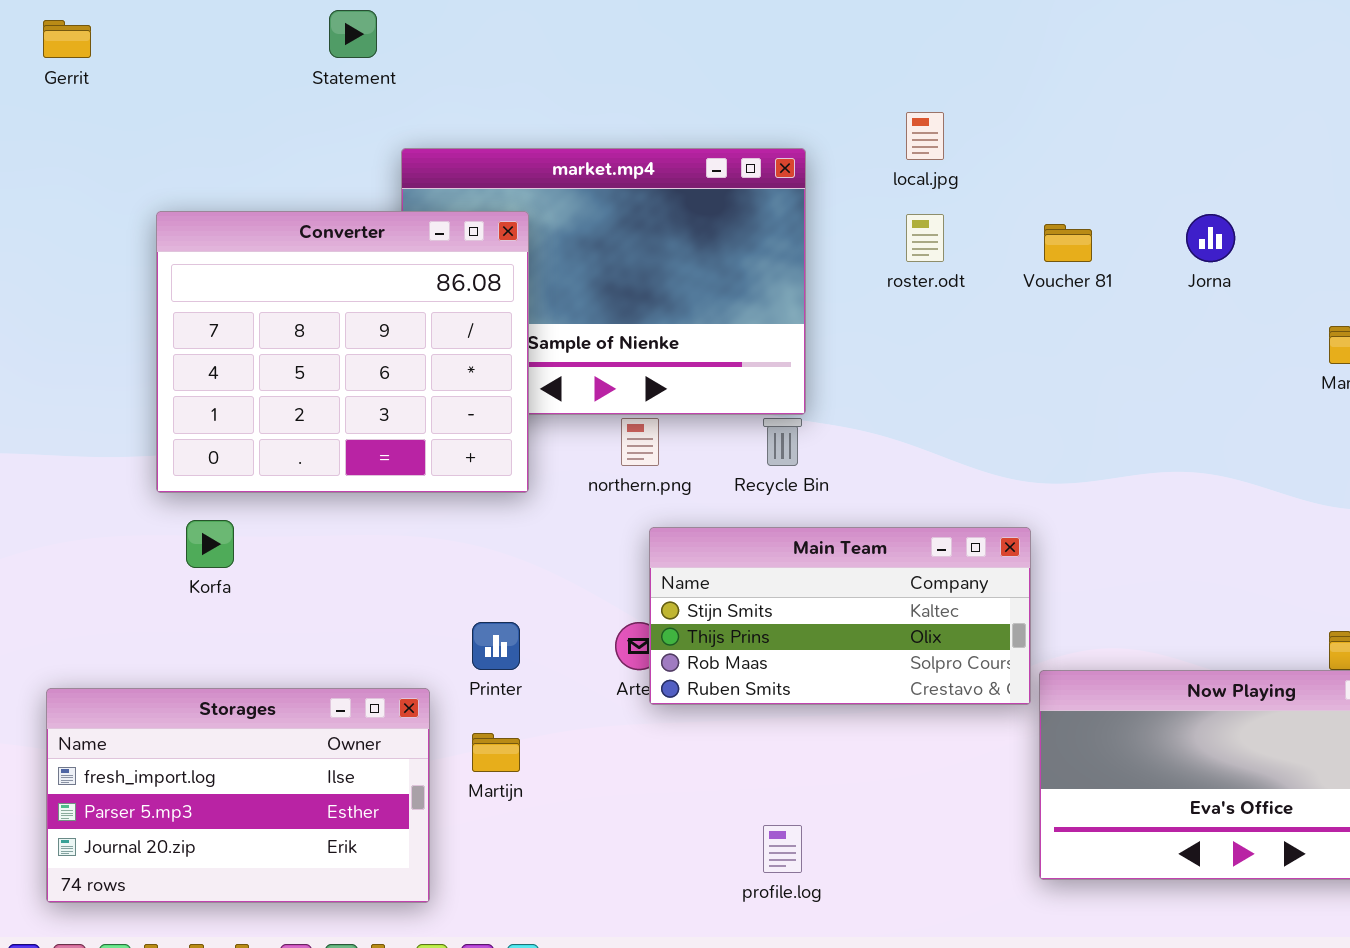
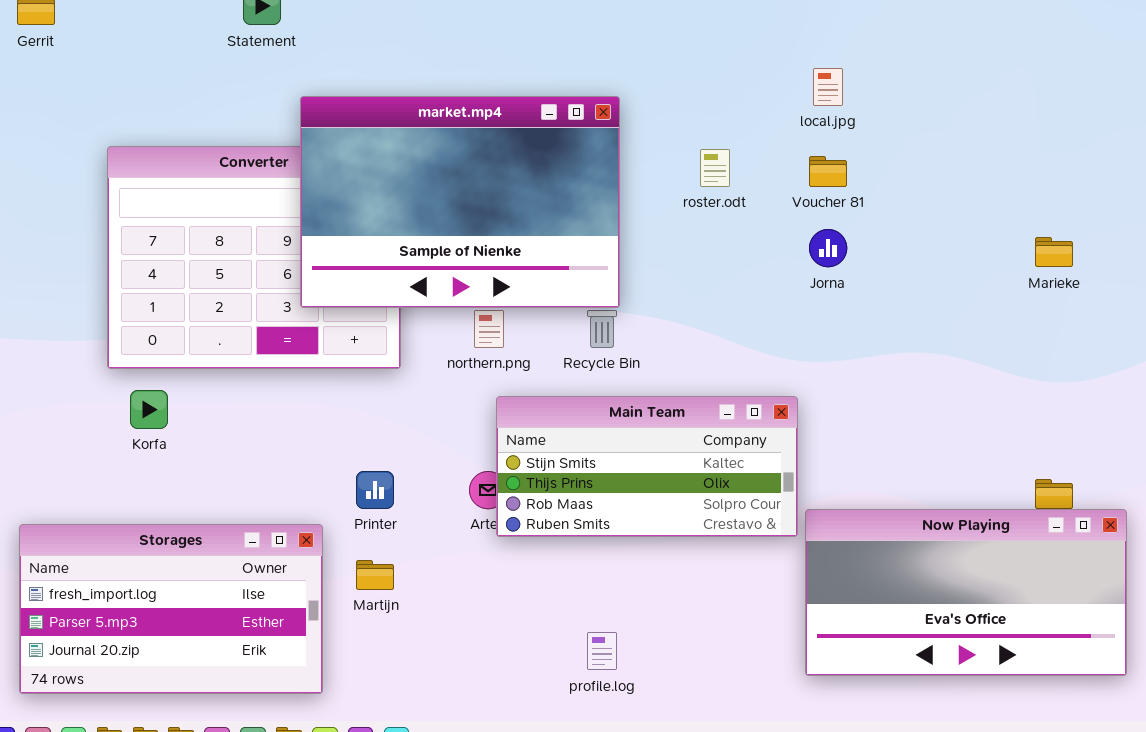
local.jpg: [906,112,944,160] -> [813,68,843,106], moved
market.mp4: [401,148,806,415] -> [300,96,620,308], raised
Jorna: [1186,214,1235,262] -> [809,229,847,267], moved

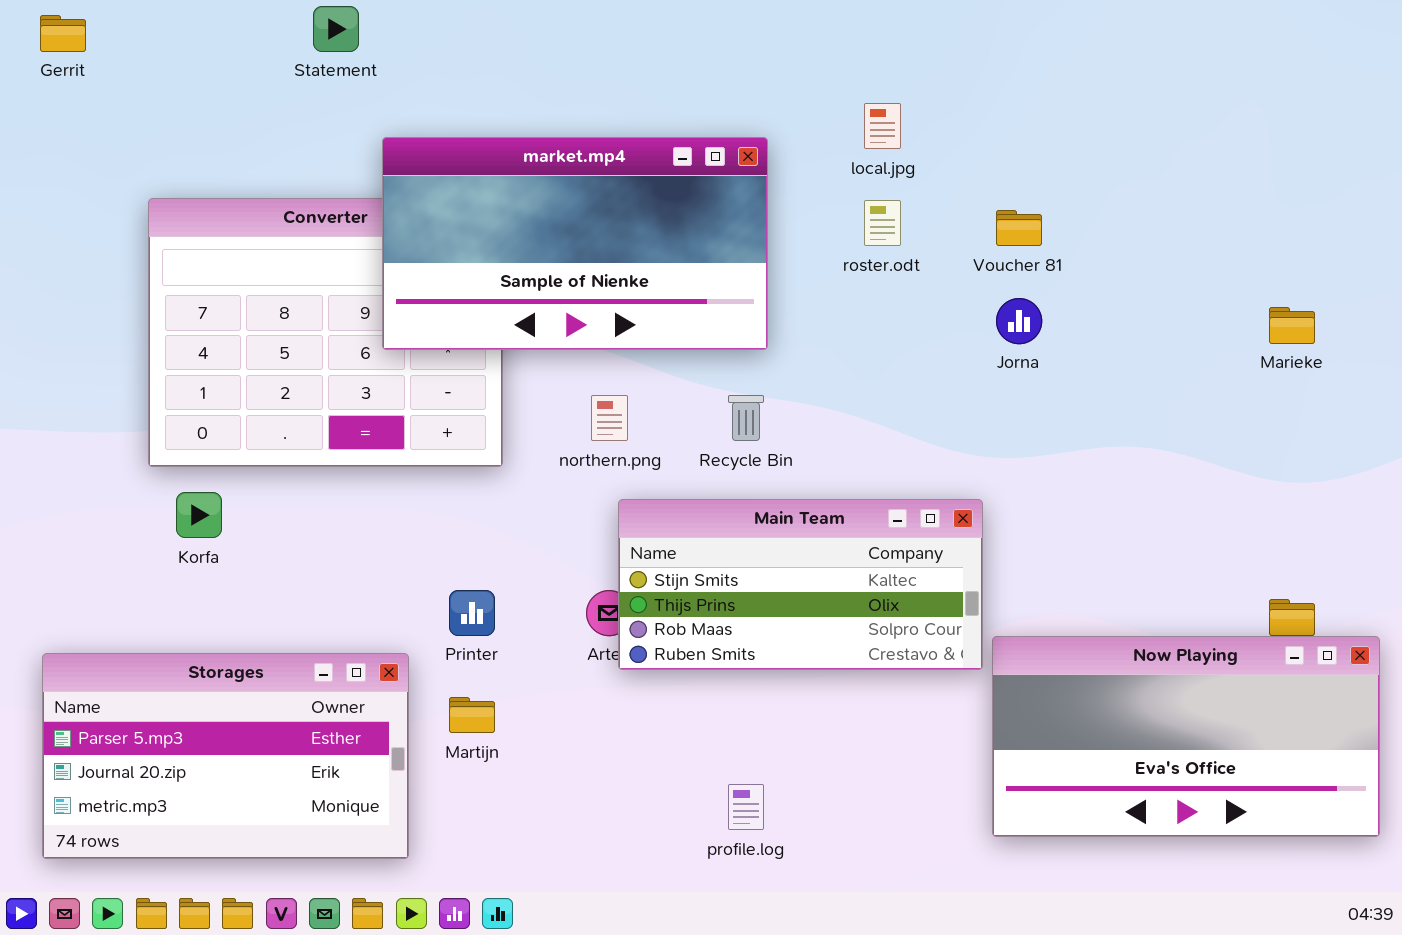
local.jpg: [813,68,843,106] -> [864,103,901,149], moved
market.mp4: [300,96,620,308] -> [382,137,768,350], resized
Storages: [19,524,323,694] -> [42,653,409,859], scrolled down 1 row

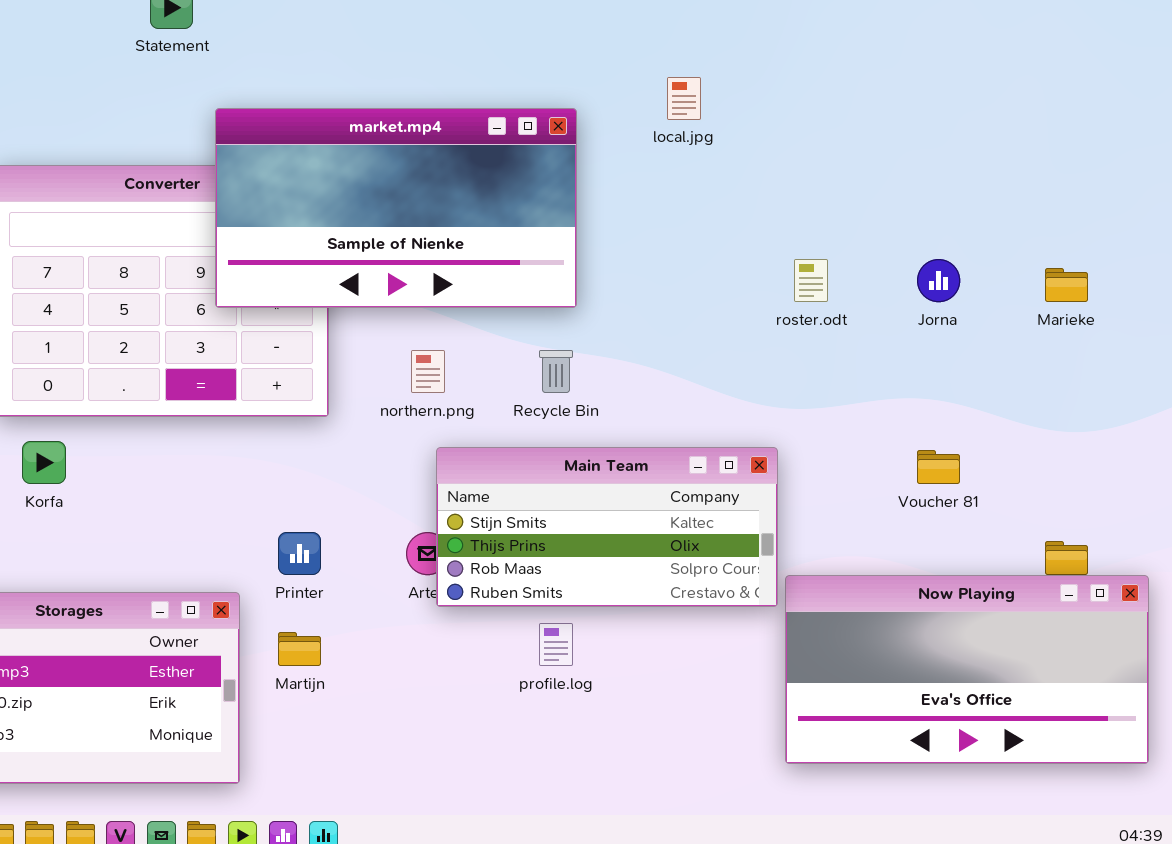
roster.odt: [864,200,901,246] -> [794,259,828,302], moved
Voucher 81: [996,210,1042,246] -> [917,450,960,484], moved
Jorna: [996,298,1042,344] -> [917,259,960,302], moved
profile.log: [728,784,764,830] -> [539,623,573,666], moved

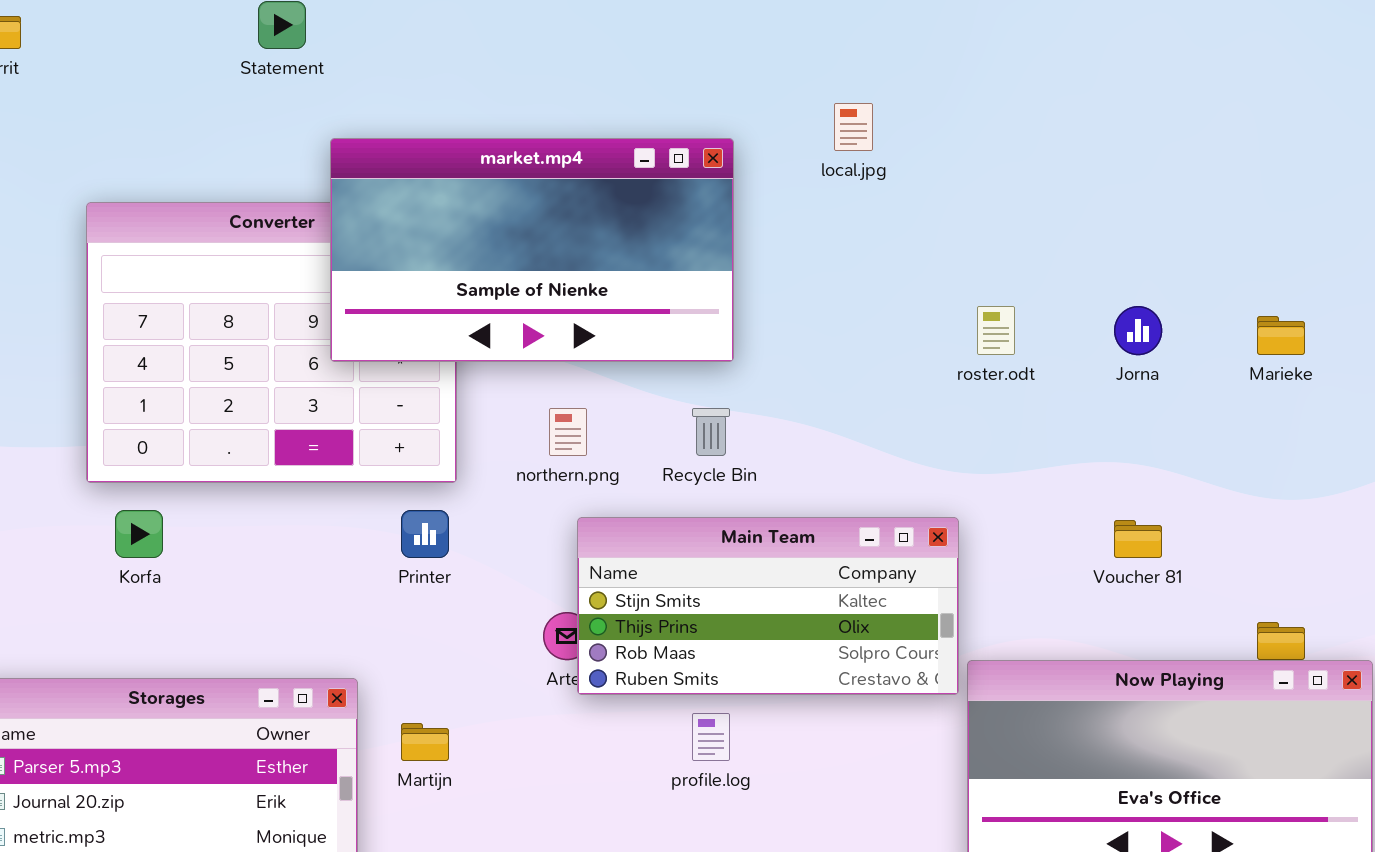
Printer: [278,532,321,575] -> [401,510,449,558], moved

